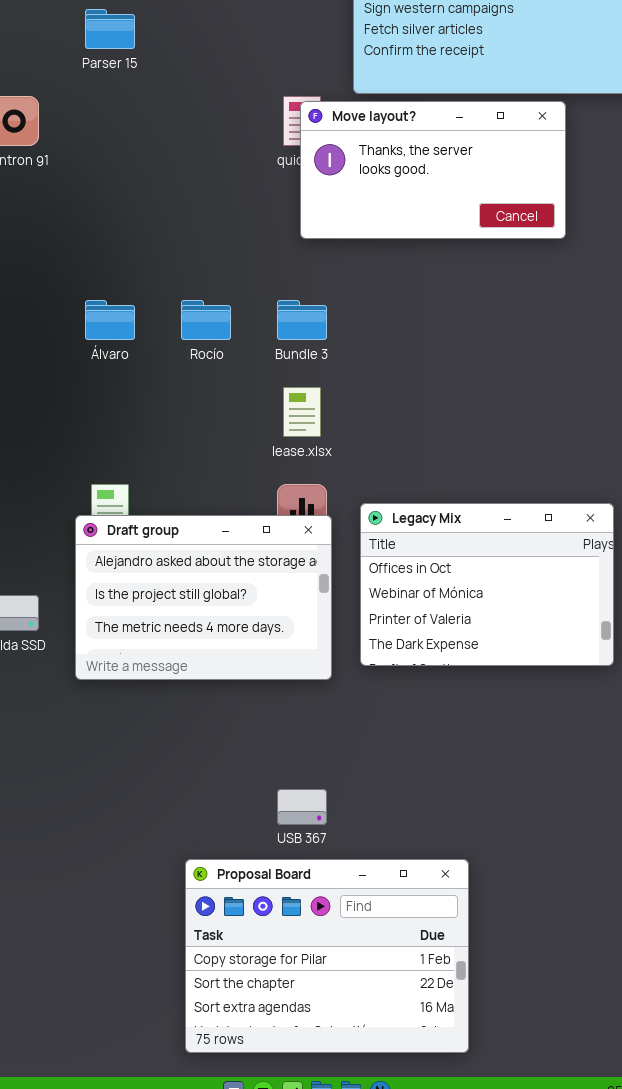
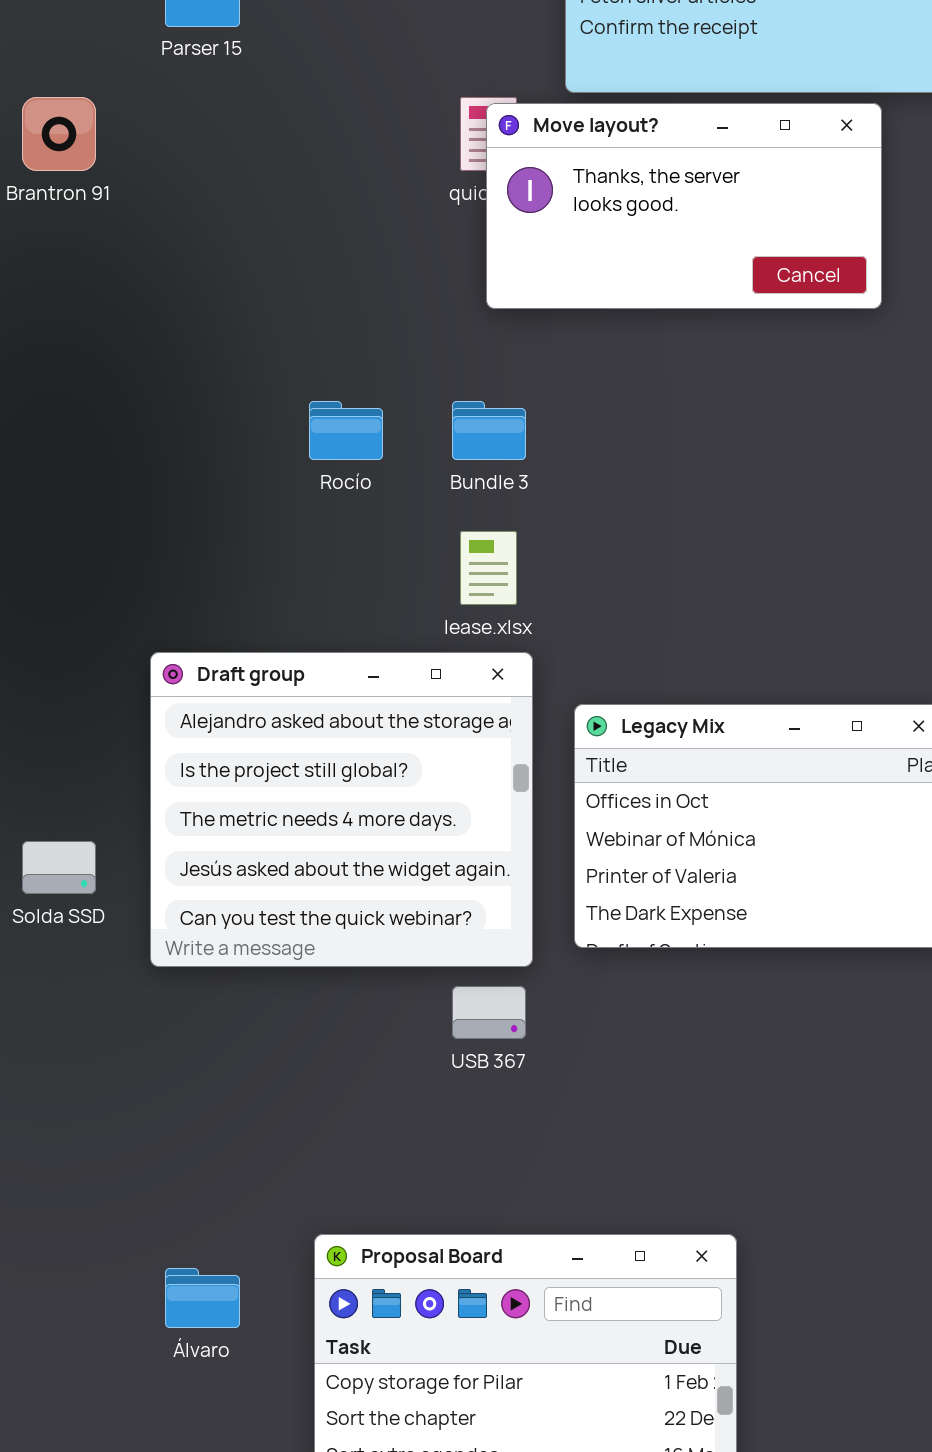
Álvaro: [85,300,135,340] -> [165,1268,240,1328], moved
Draft group: [75,515,332,680] -> [150,652,533,967], resized
USB 367: [277,789,327,825] -> [452,986,526,1039], moved

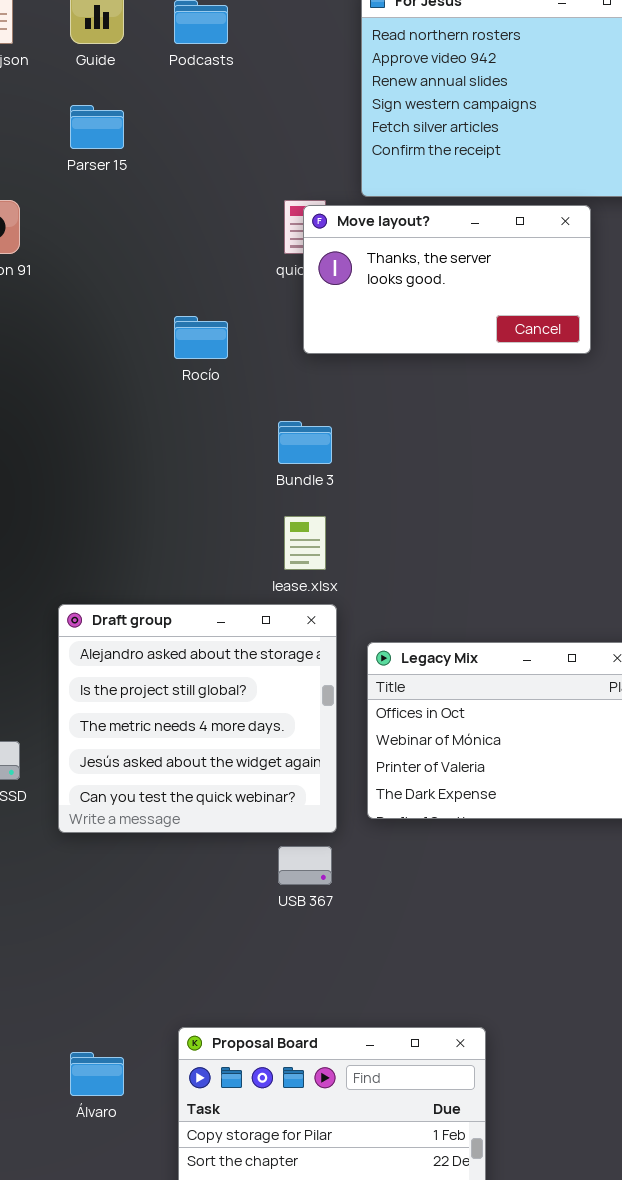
Rocío: [309,401,383,460] -> [174,316,228,359], moved

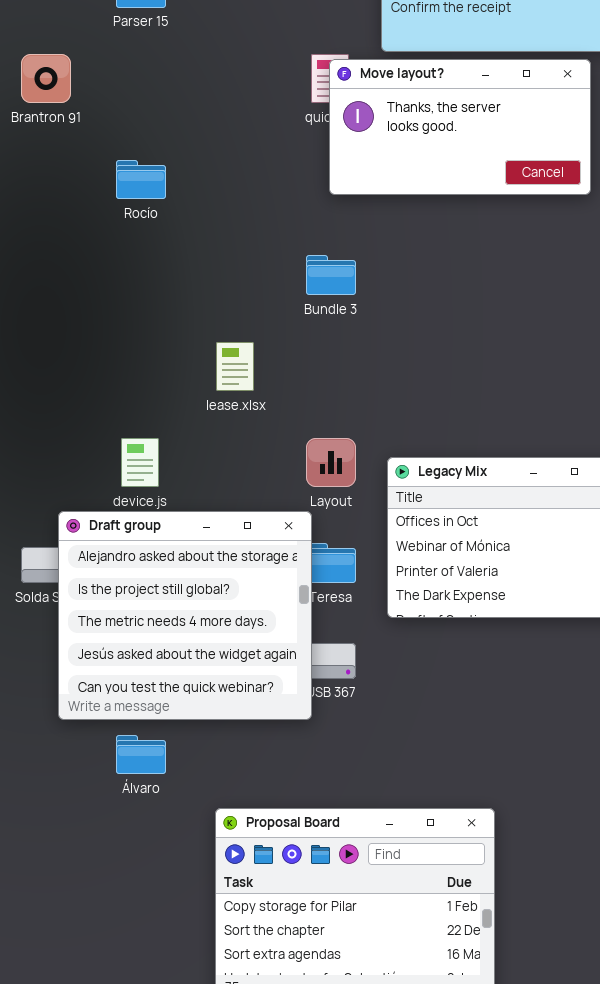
Rocío: [174,316,228,359] -> [116,160,166,199], moved
lease.xlsx: [284,516,326,570] -> [216,342,254,391], moved
Draft group: [58,604,337,833] -> [58,511,312,720], moved
Álvaro: [70,1052,124,1096] -> [116,735,166,774], moved

